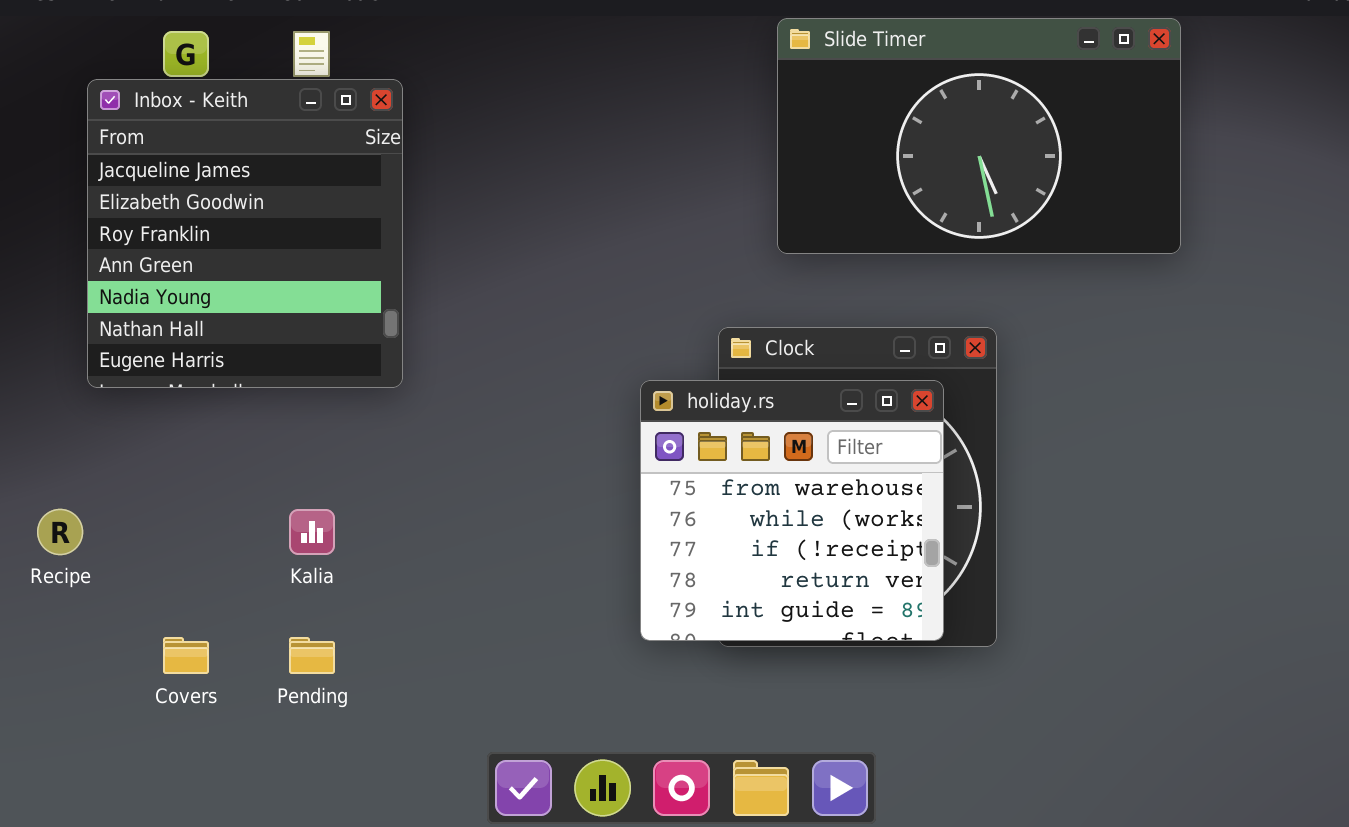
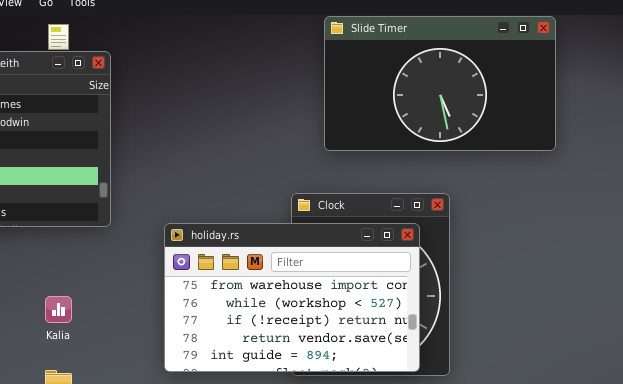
holiday.rs: [640,380,944,641] -> [164,223,420,372], resized

